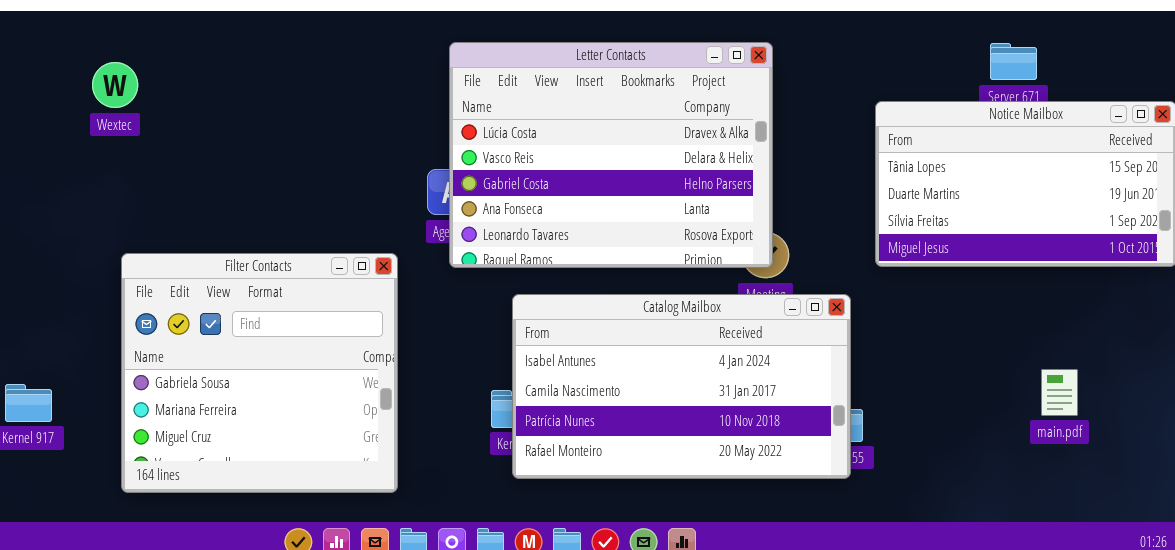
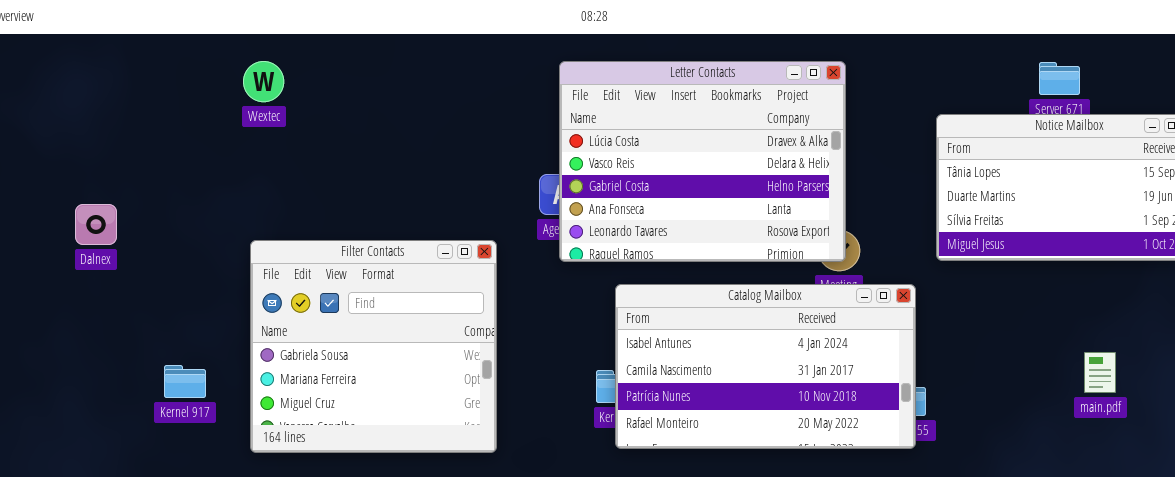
Wextec: [92,62,138,108] -> [243,61,284,102], moved
Filter Contacts: [121,253,398,493] -> [250,240,497,453], moved

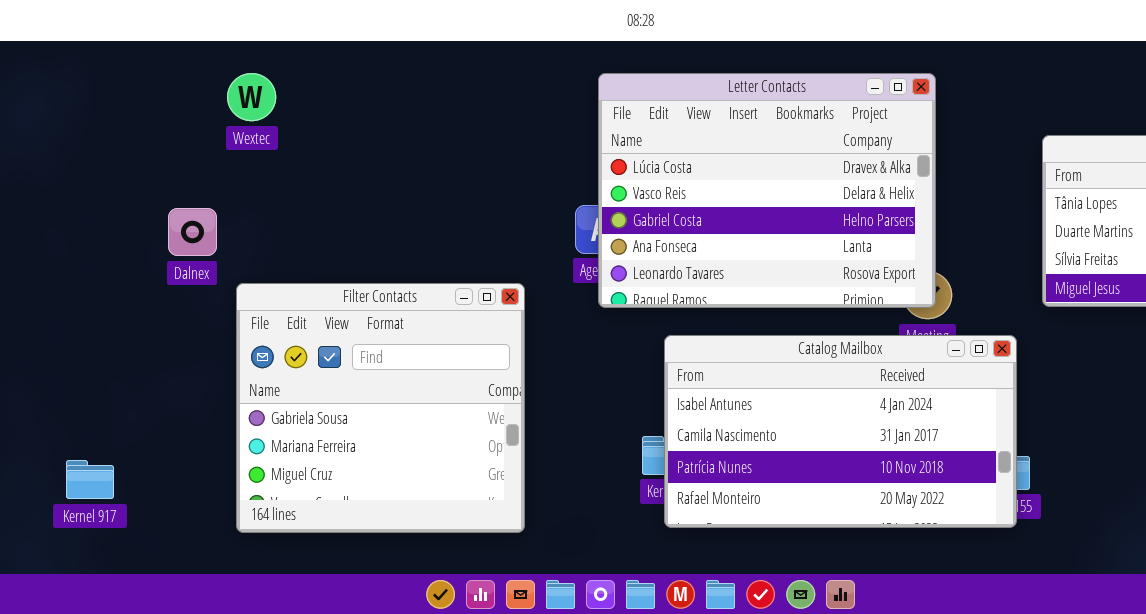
Dalnex: [75,204,117,245] -> [168,208,217,256], moved
Kernel 917: [164,365,206,398] -> [66,460,114,499], moved

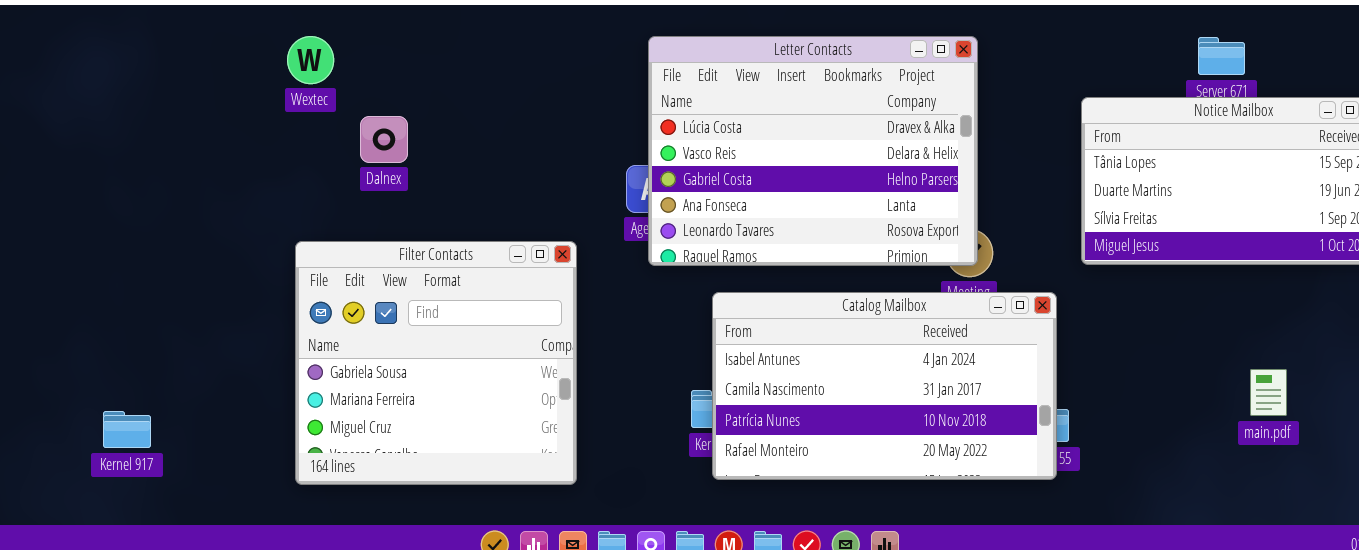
Dalnex: [168,208,217,256] -> [360,116,408,163], moved
Kernel 917: [66,460,114,499] -> [103,411,151,448], moved

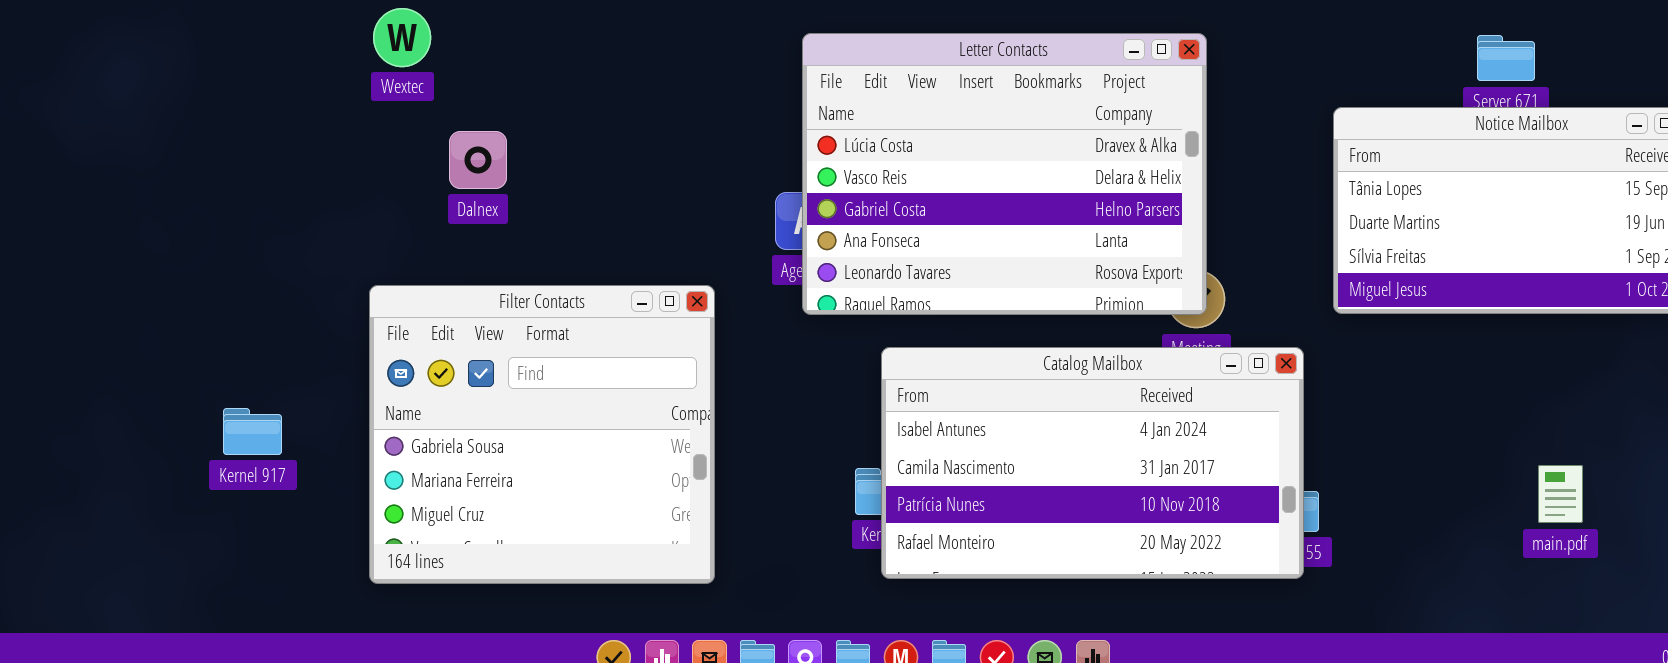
Wextec: [287,36,334,84] -> [373,8,431,67], moved
main.pdf: [1250,369,1287,416] -> [1538,465,1583,523], moved
Kernel 917: [103,411,151,448] -> [223,408,282,455], moved

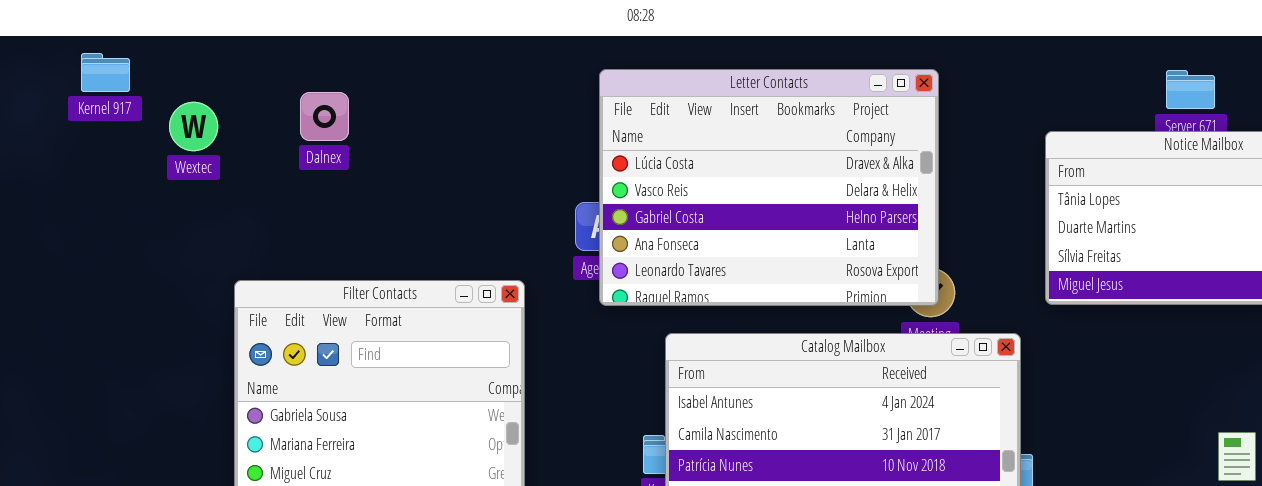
Wextec: [373,8,431,67] -> [169,102,218,151], moved
Dalnex: [449,131,507,189] -> [300,92,349,141], moved
Kernel 917: [223,408,282,455] -> [81,53,130,92], moved

